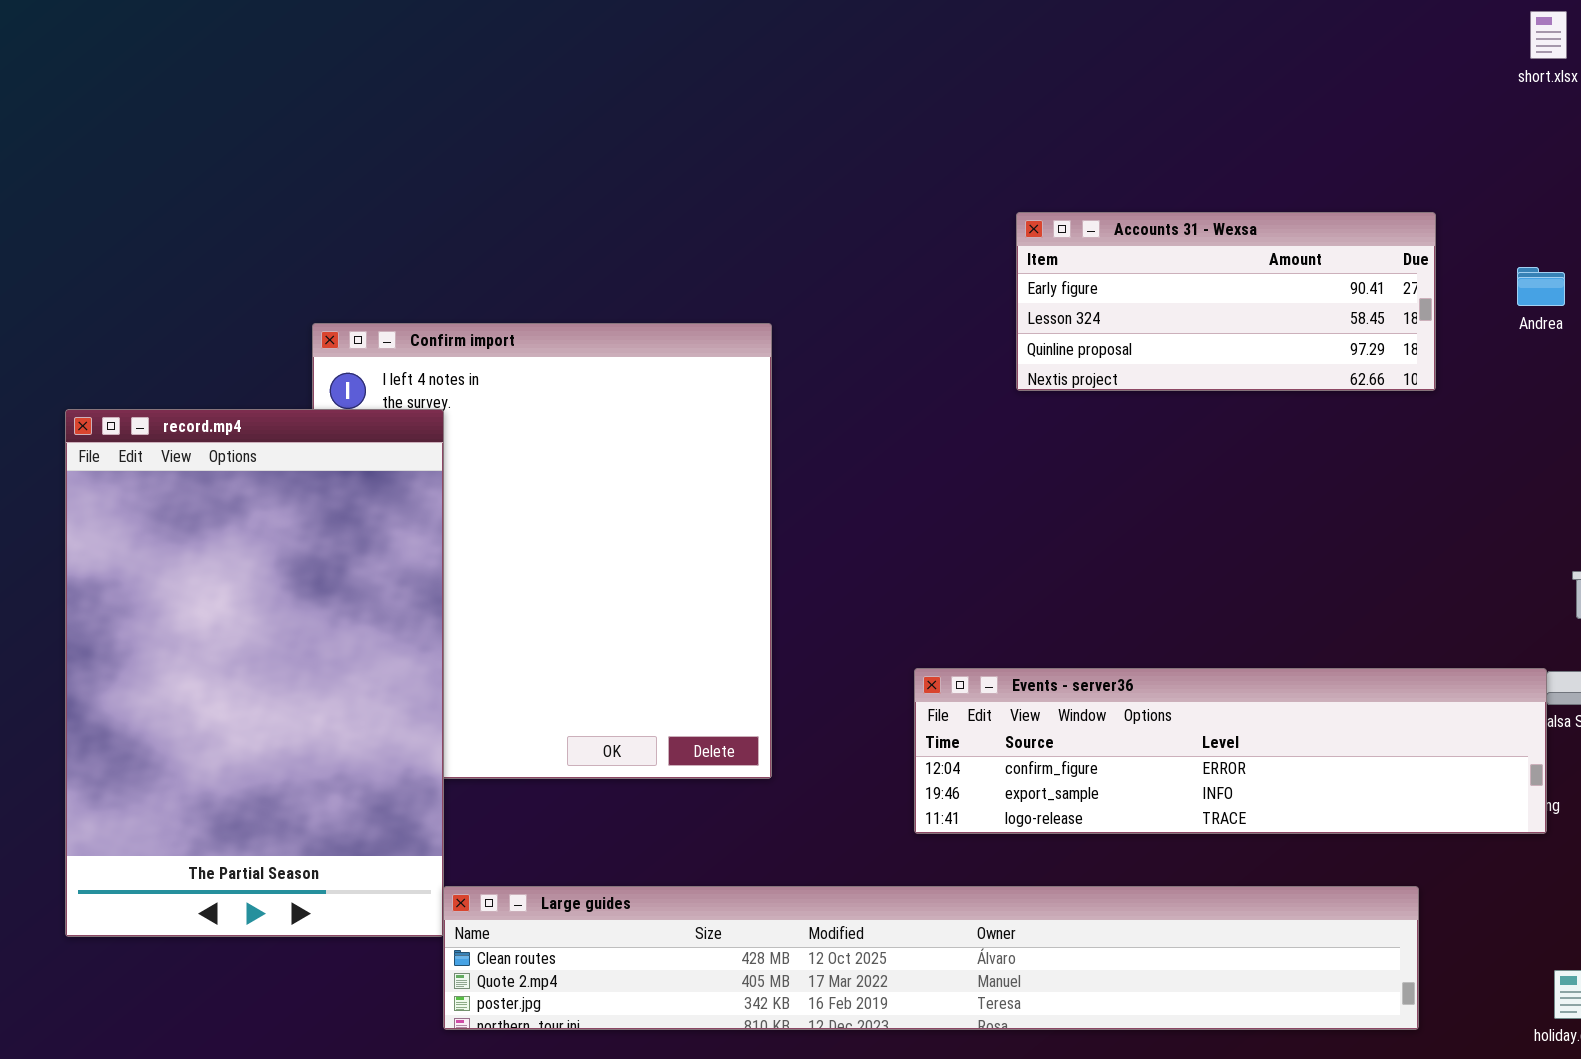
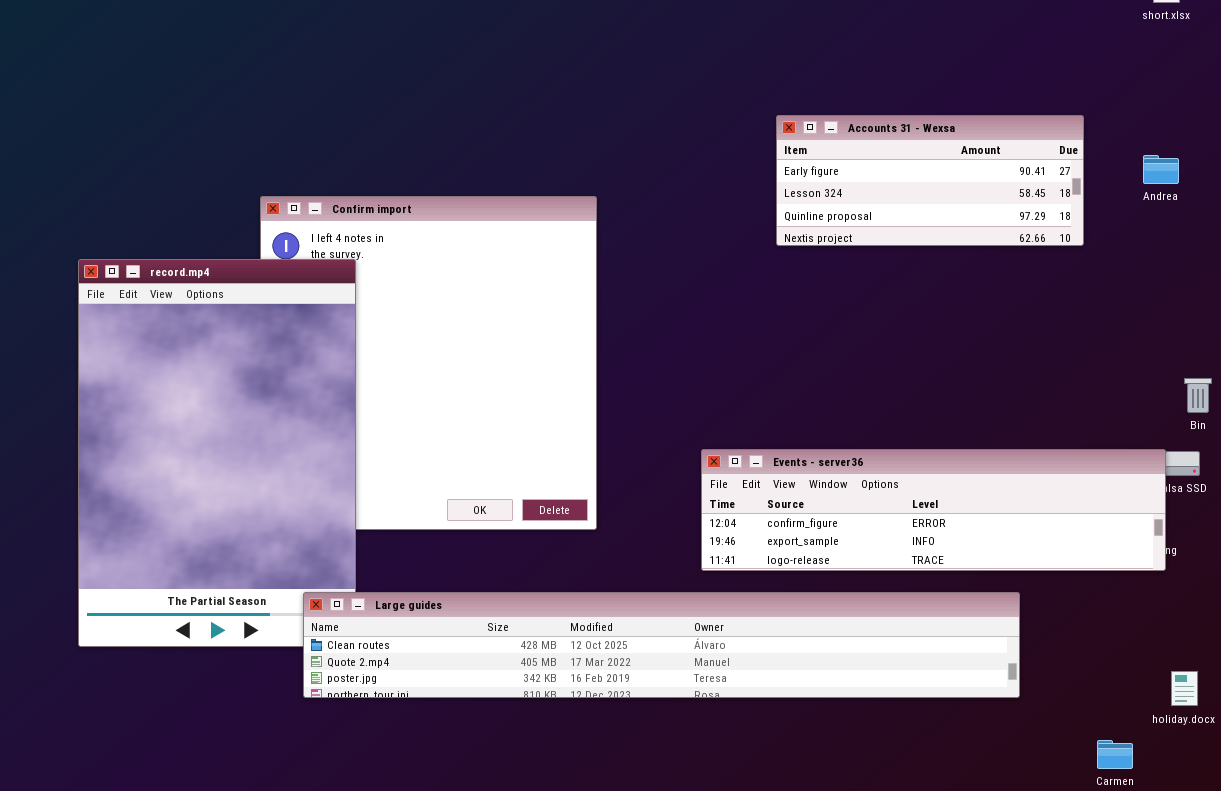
Large guides: [443,886,1419,1030] -> [303,592,1020,698], moved

